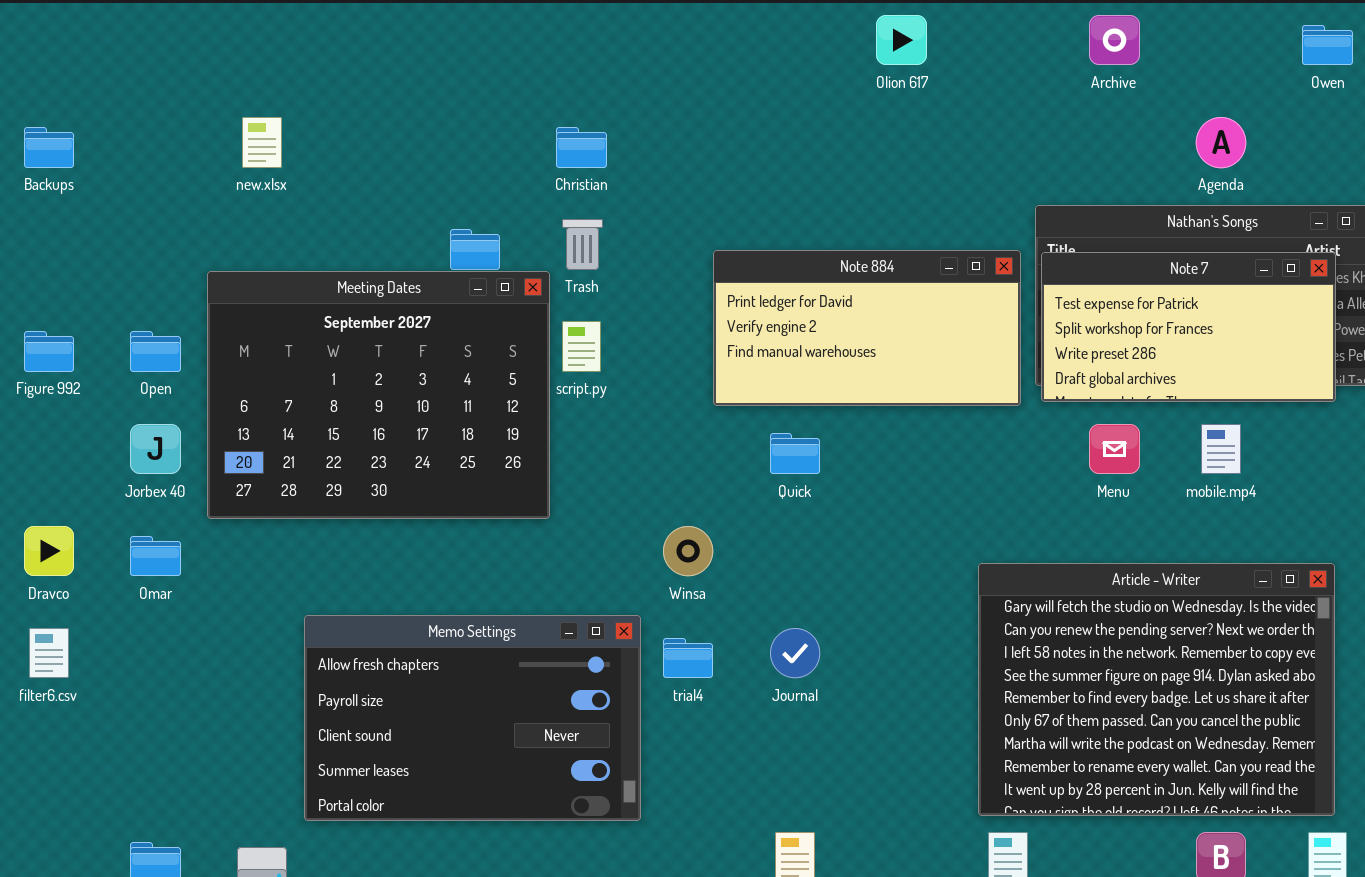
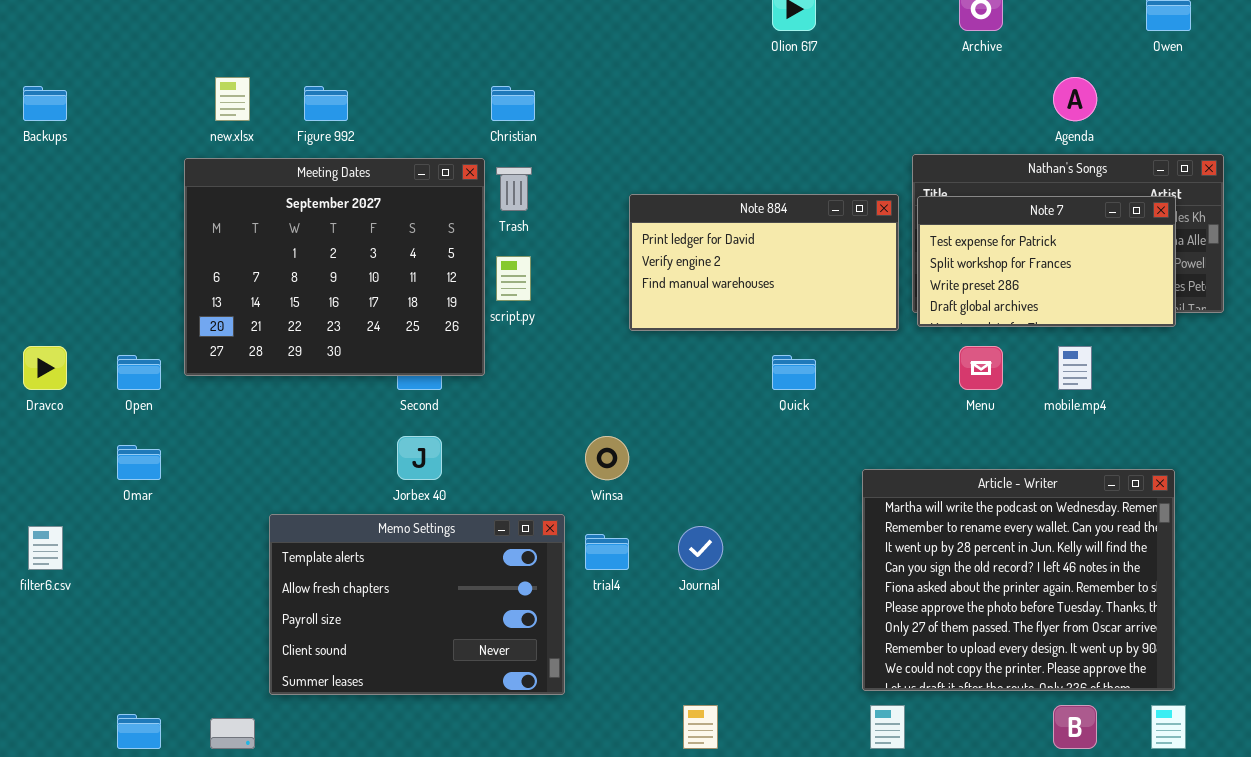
Meeting Dates: [207,271,550,519] -> [184,158,485,376], moved
Figure 992: [24,331,74,372] -> [304,86,348,121], moved
Open: [130,331,181,372] -> [117,355,161,390], moved
Jorbex 40: [130,424,181,474] -> [397,436,442,480], moved
Quick: [770,433,820,474] -> [772,355,816,390], moved
Dravco: [24,526,74,576] -> [23,346,67,390], moved
Article - Writer: [978,563,1335,816] -> [862,469,1175,691], scrolled down 6 rows
Memo Settings: [304,615,641,821] -> [269,514,565,695], scrolled up 1 row

